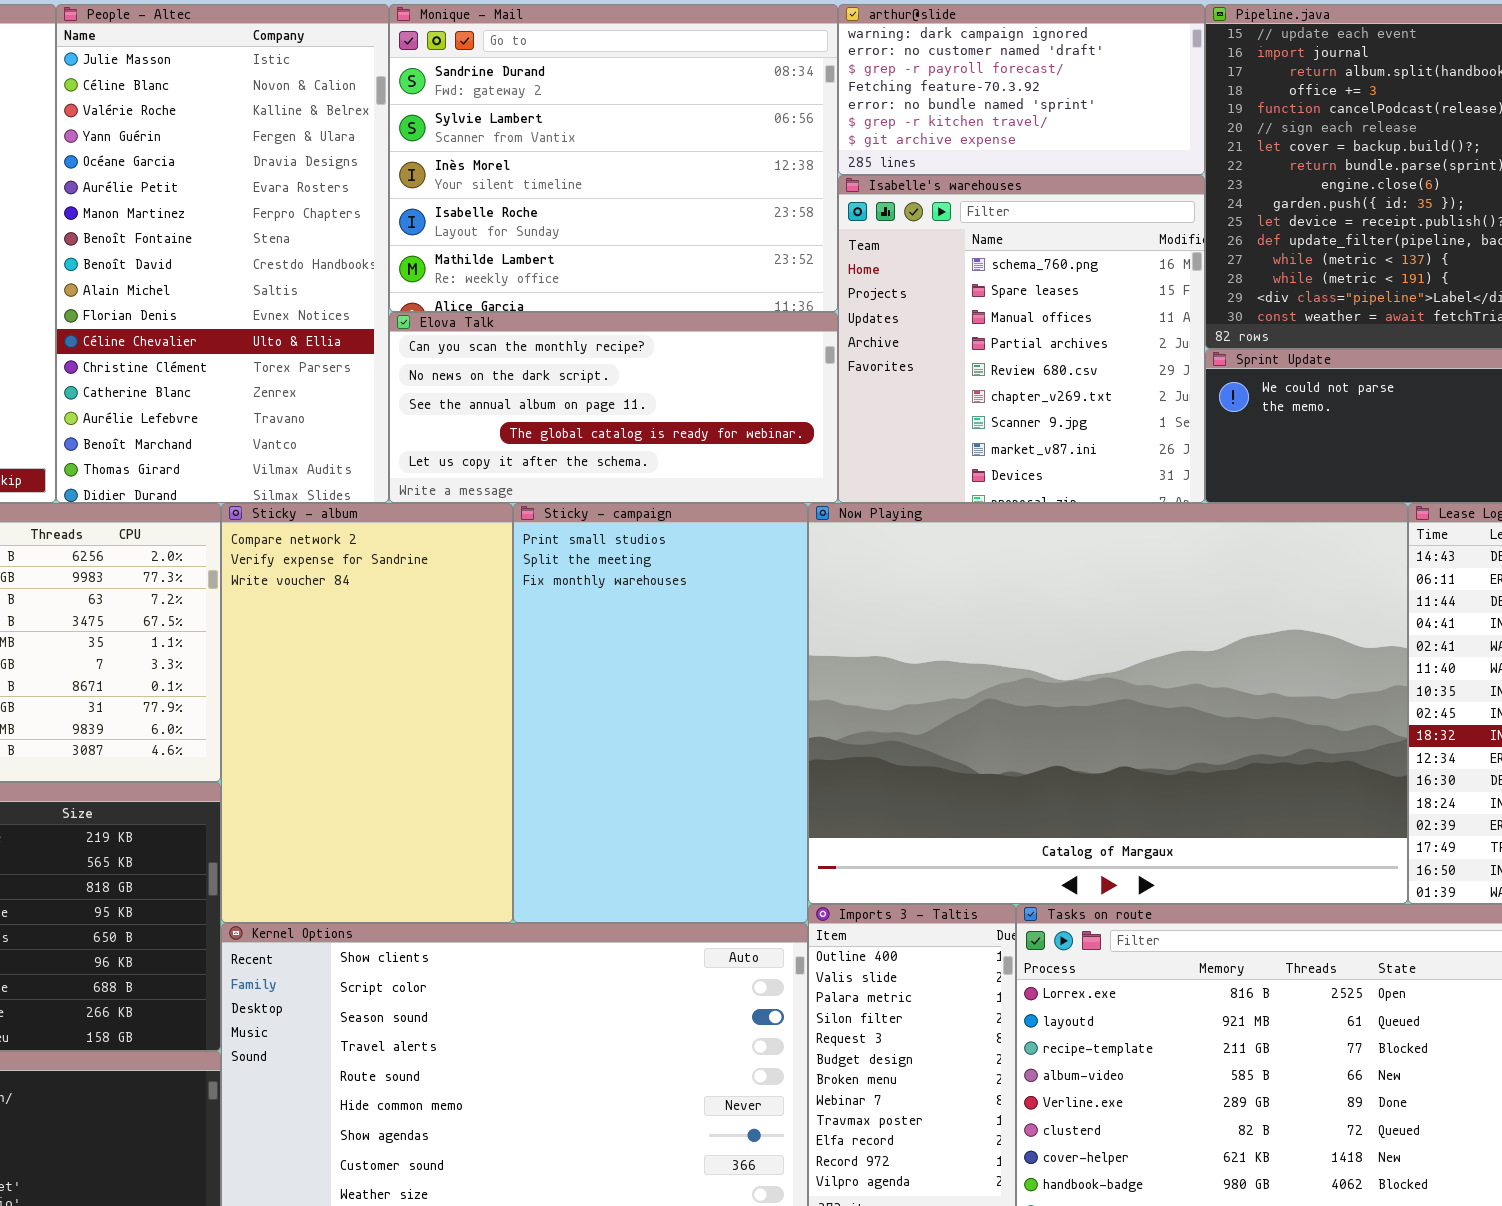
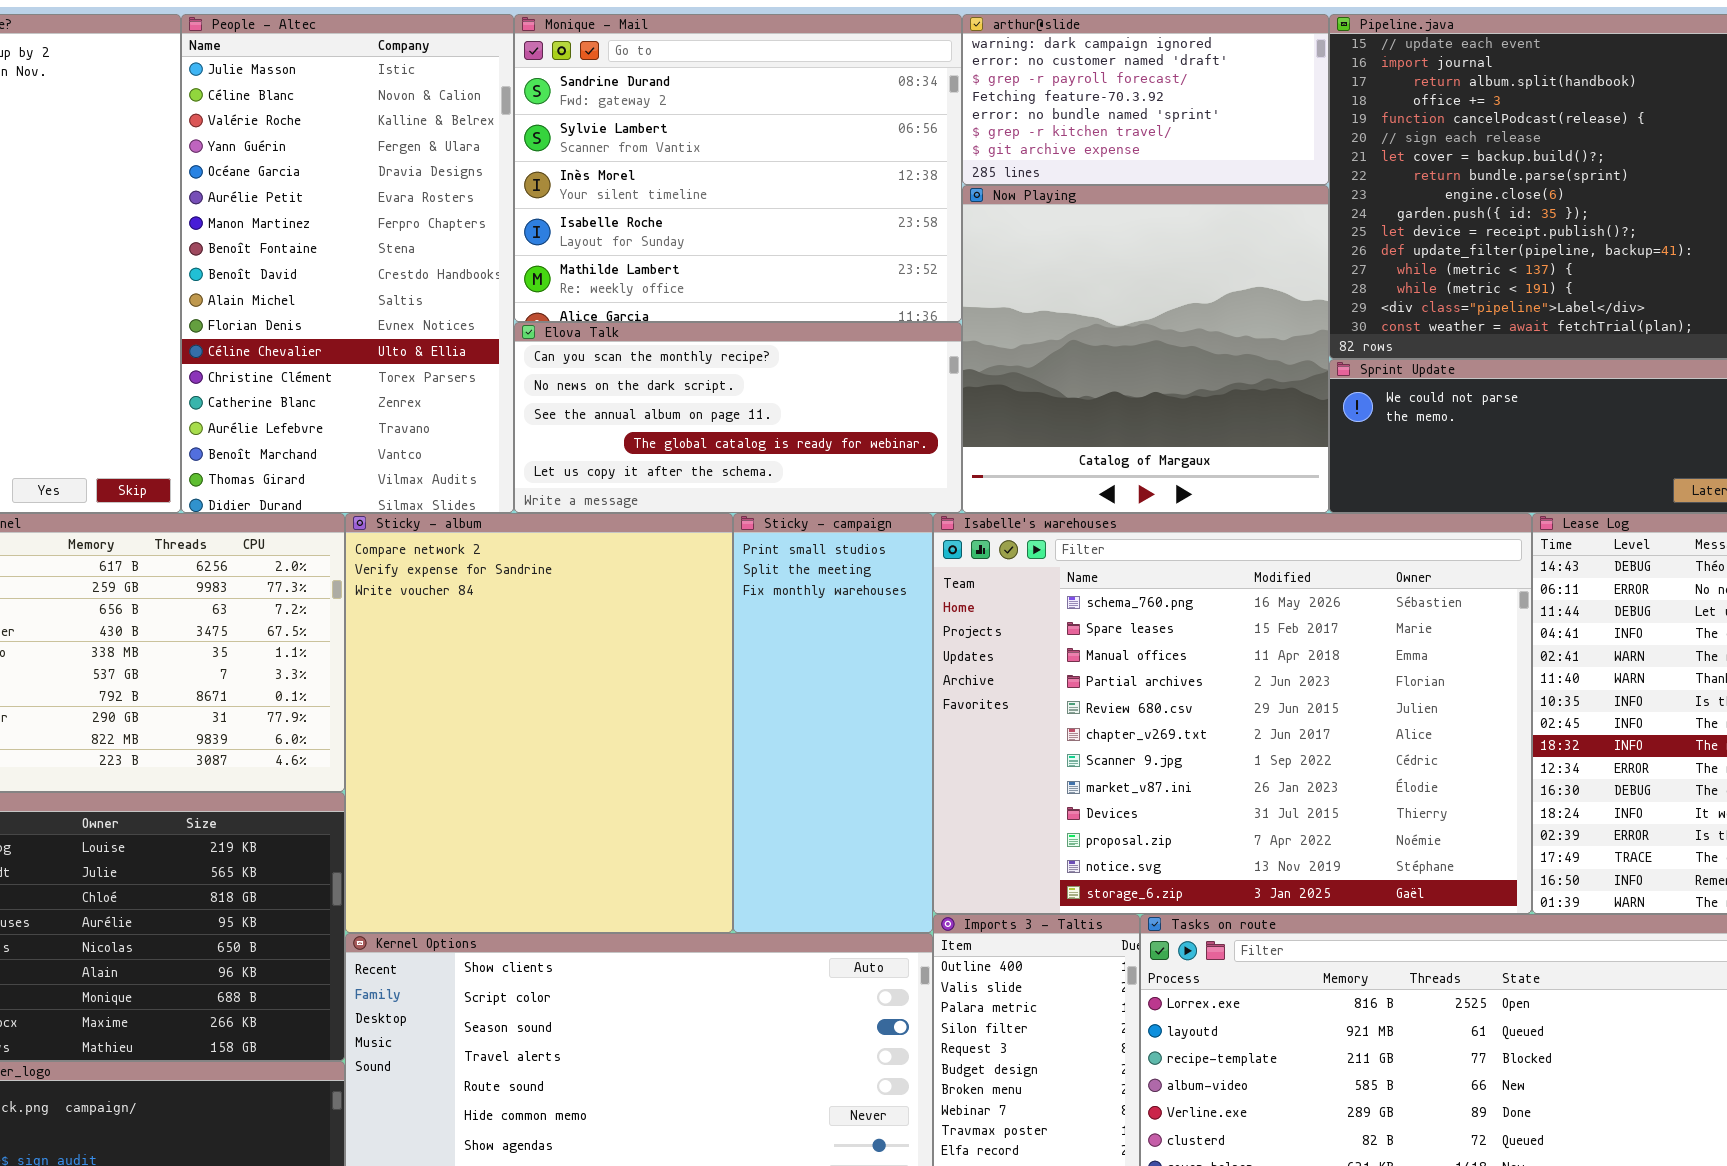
Isabelle's warehouses: [838,175,1205,503] -> [933,513,1532,914], moved, resized
Sticky - album: [221,503,513,923] -> [345,513,733,933], resized
Sticky - campaign: [513,503,808,923] -> [733,513,933,933], resized
Now Playing: [808,503,1408,904] -> [962,185,1329,513], moved, resized

